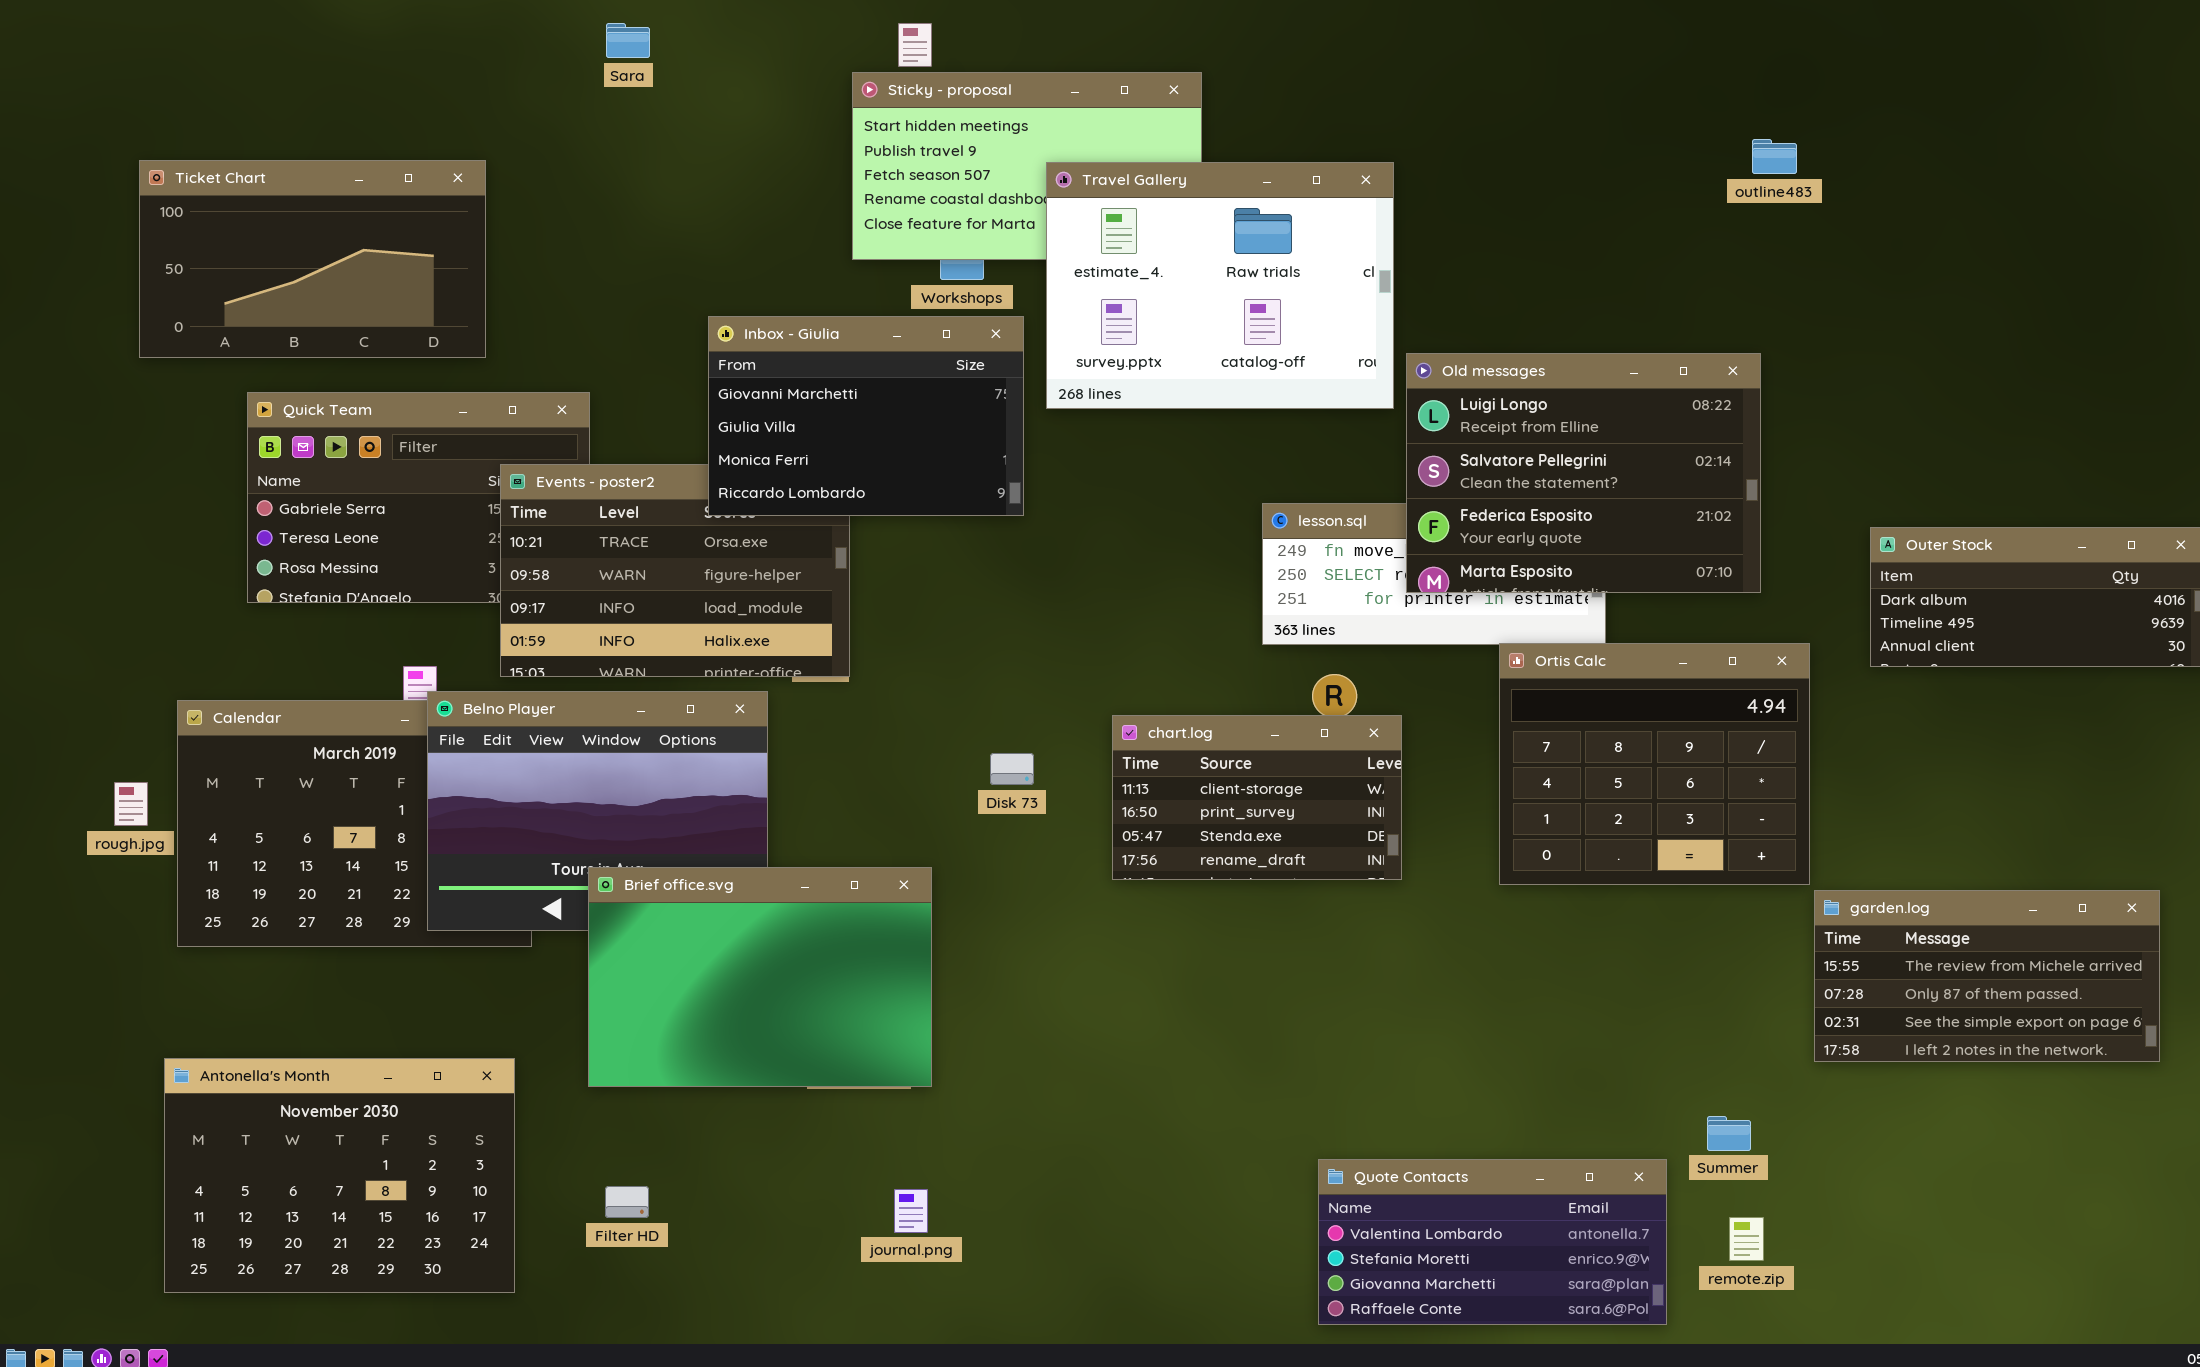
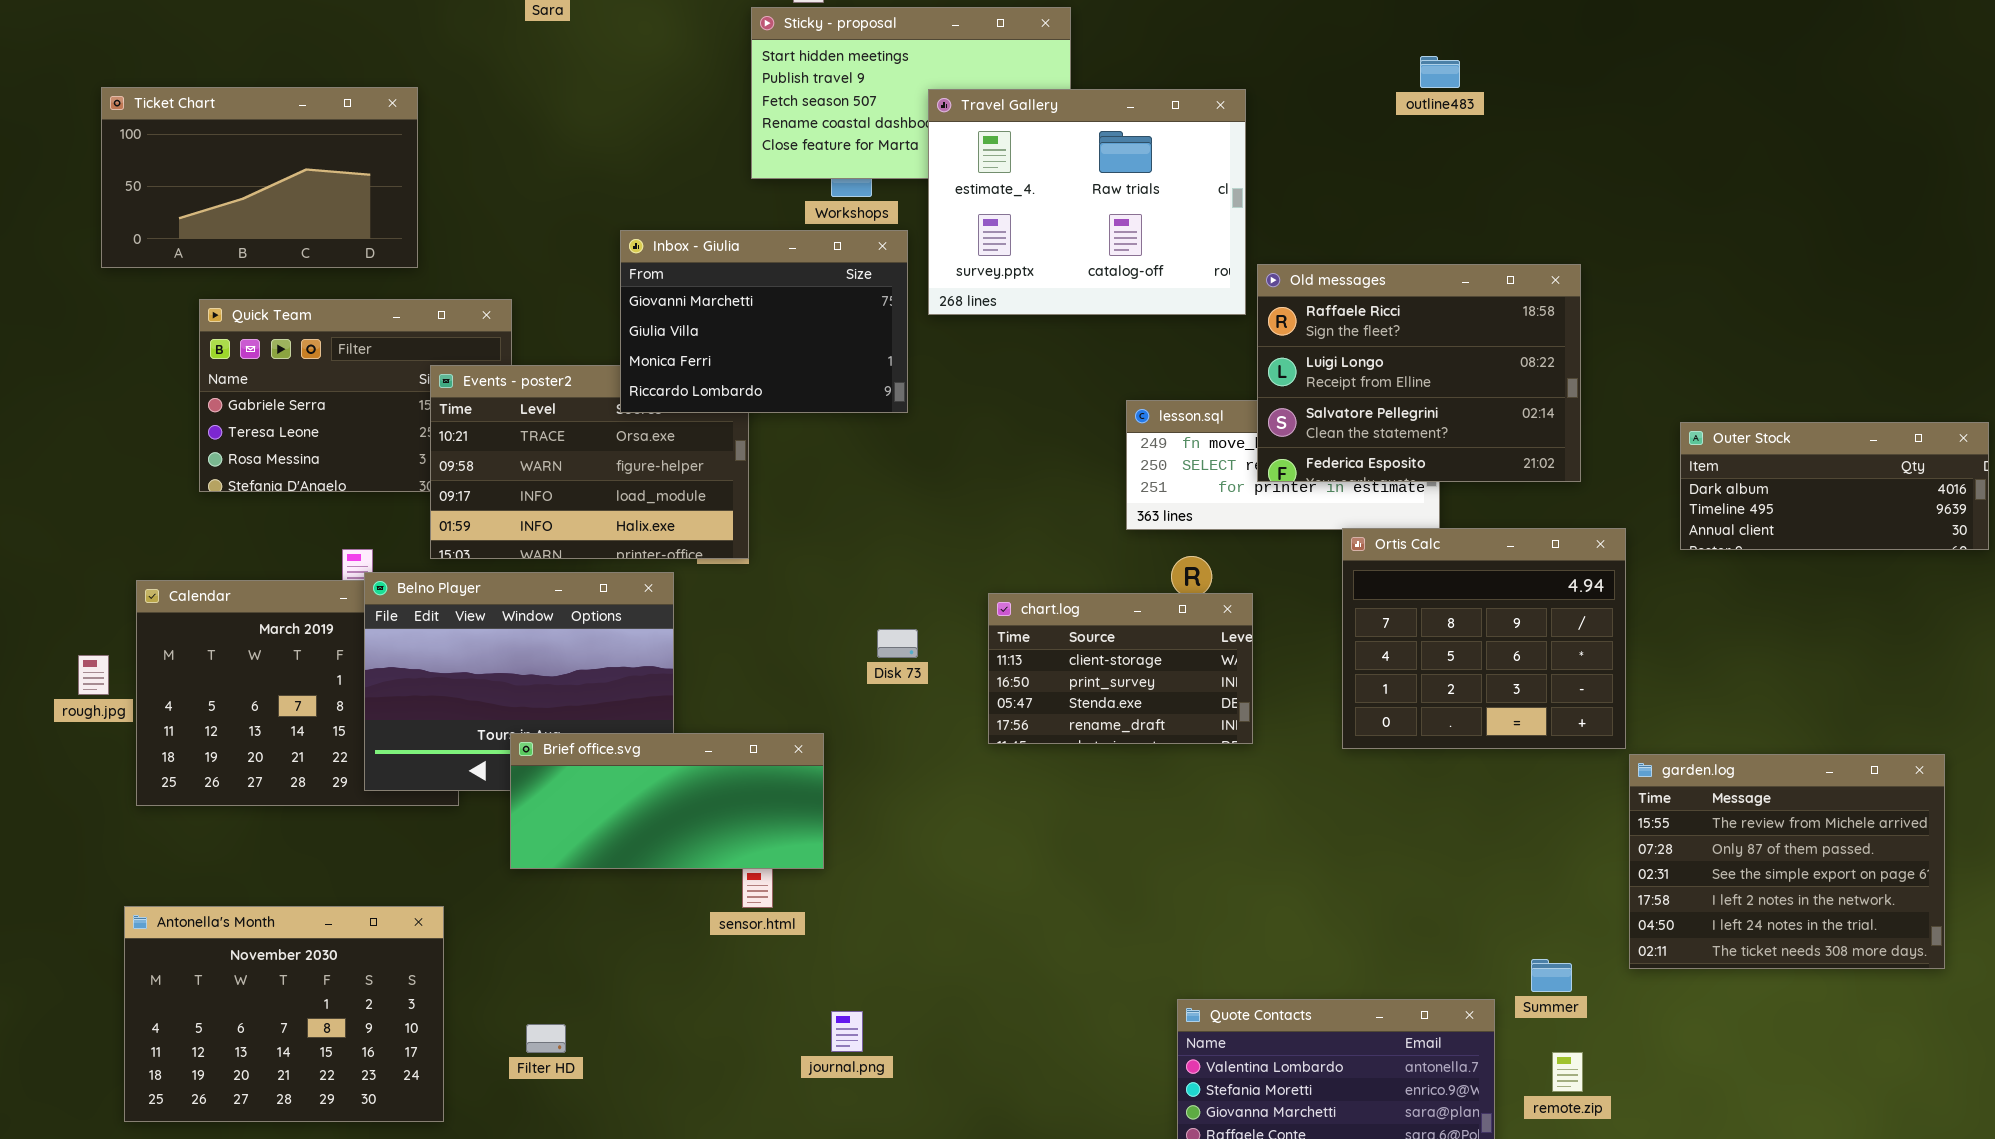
outline483: [1752,139,1797,174] -> [1420,56,1460,88], moved
Old messages: [1406,353,1761,593] -> [1257,264,1581,482], scrolled up 1 row
Brief office.svg: [588,867,932,1087] -> [510,733,824,869], resized
garden.log: [1814,890,2160,1062] -> [1629,754,1945,969], resized
journal.png: [894,1189,928,1233] -> [831,1011,863,1052], moved

